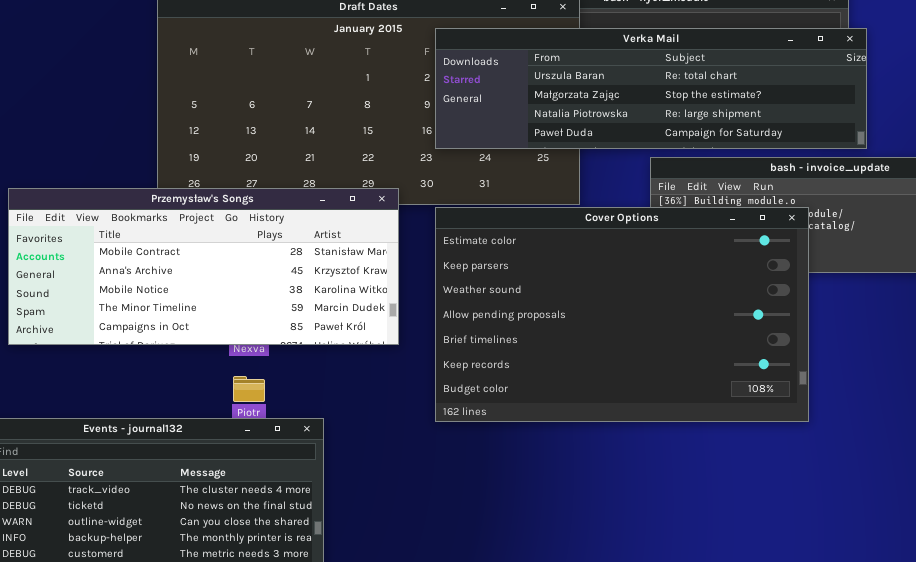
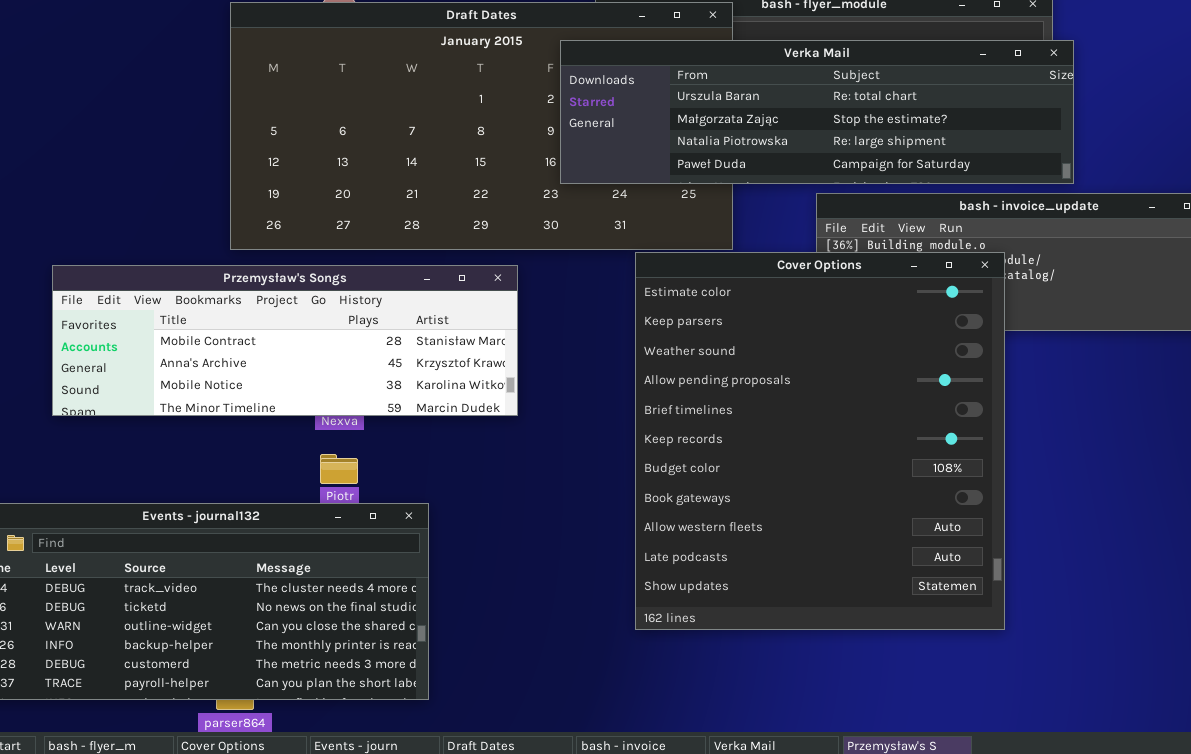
Przemysław's Songs: [8,188,399,345] -> [52,265,518,416], resized
Cover Options: [435,207,809,422] -> [635,252,1005,630], resized

